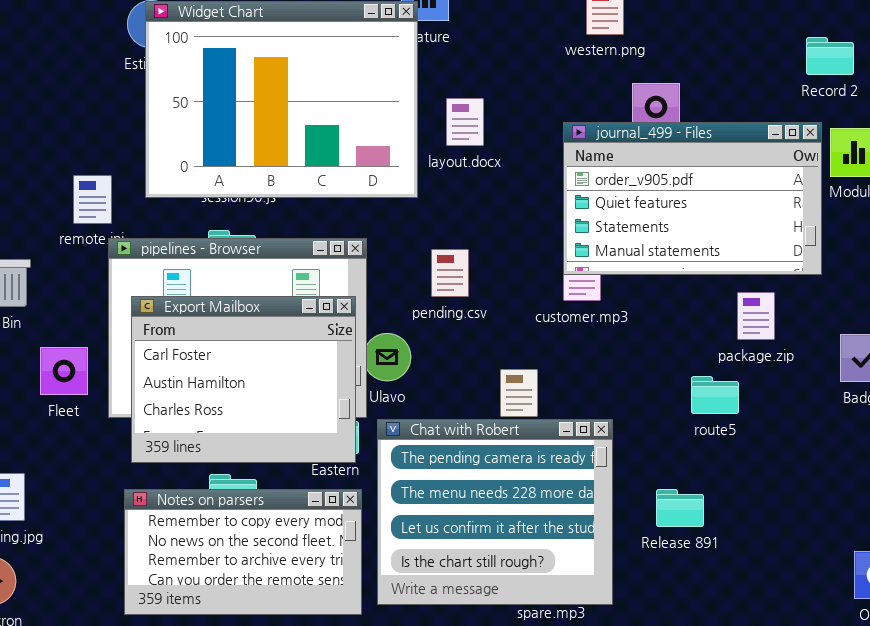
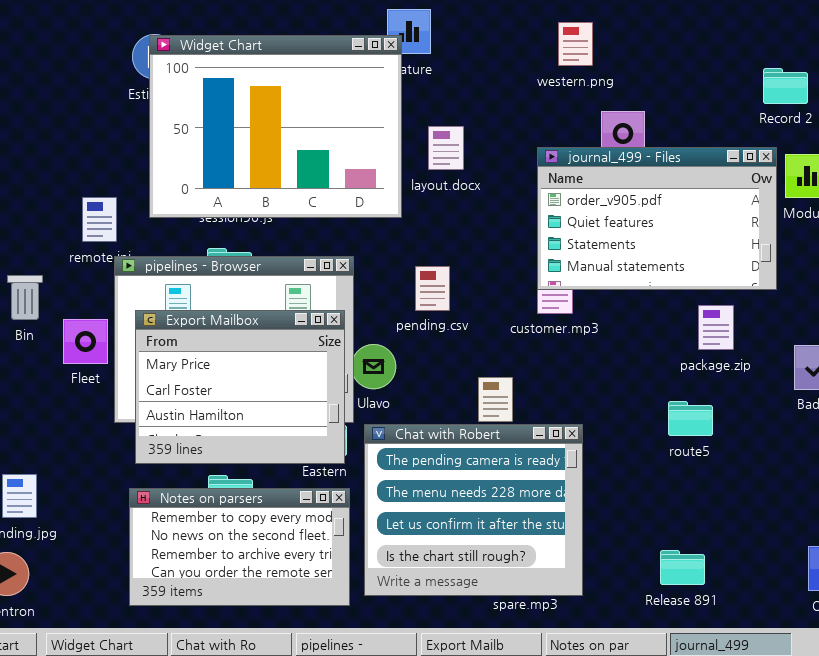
Export Mailbox: [131,296,356,463] -> [135,310,345,464], scrolled up 1 row
Fleet: [40,347,88,395] -> [63,319,108,364], moved
route5: [691,376,739,414] -> [668,401,713,436], moved
Release 891: [656,489,704,527] -> [660,550,705,585], moved

